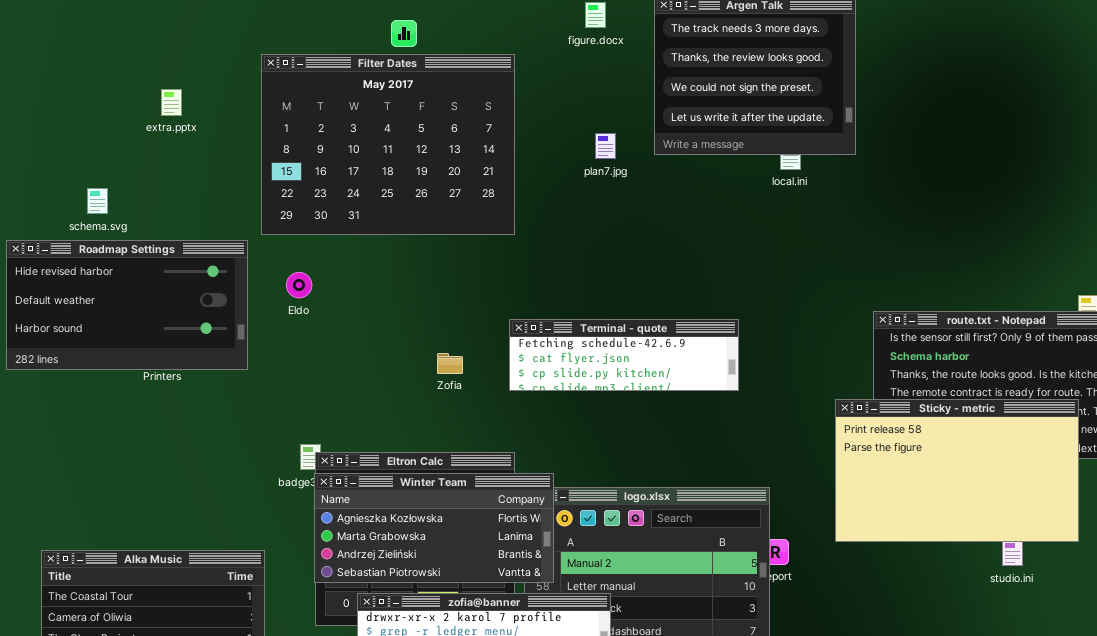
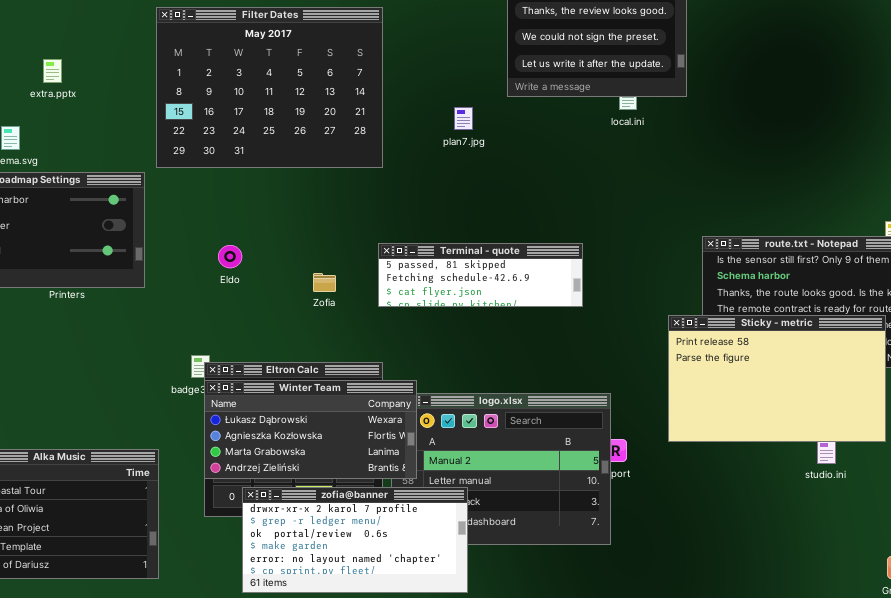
extra.pptx: [161,89,182,116] -> [43,59,62,83], moved
plan7.jpg: [595,133,616,159] -> [454,107,473,130], moved
Eldo: [286,272,312,298] -> [218,245,242,268], moved
Terminal - quote: [509,319,739,391] -> [378,243,583,307], scrolled up 1 row
Winter Team: [314,473,554,583] -> [204,380,417,479], scrolled up 1 row

